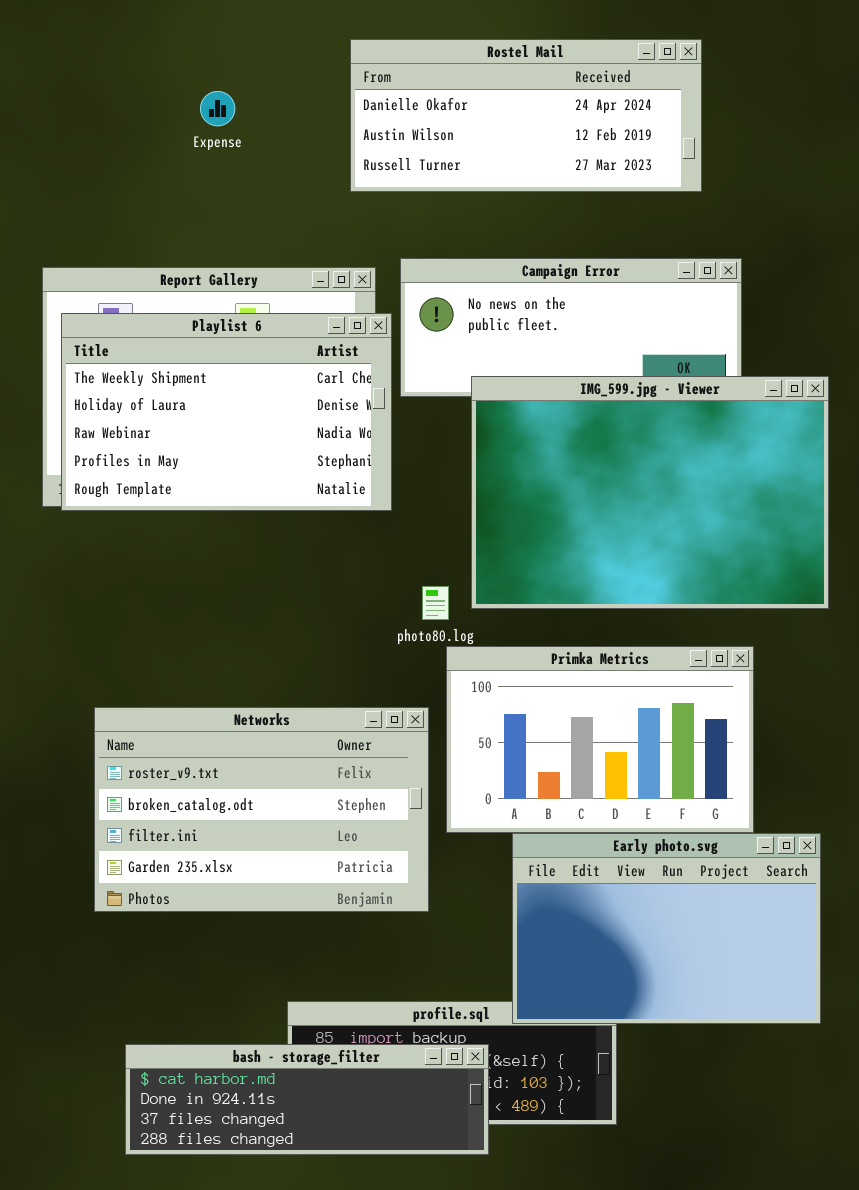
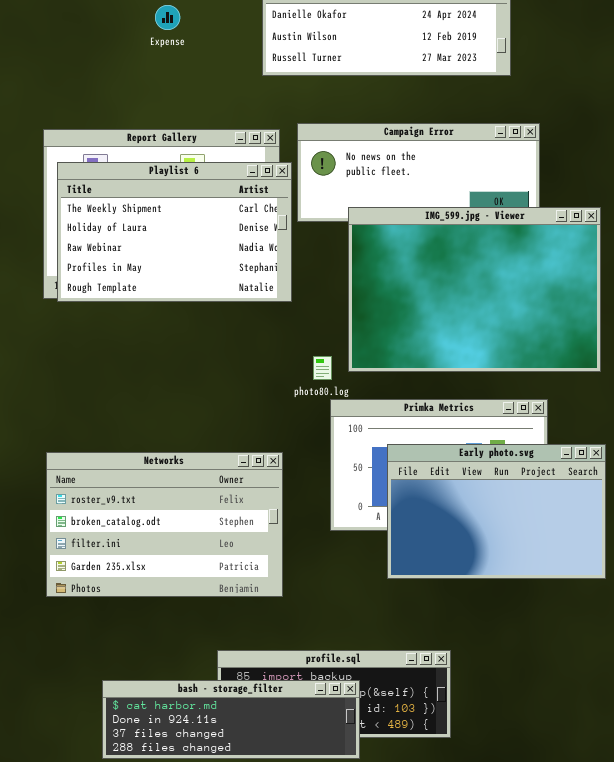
Networks: [94,707,429,912] -> [46,452,283,597], moved
Early photo.svg: [512,833,821,1024] -> [387,444,606,579], moved

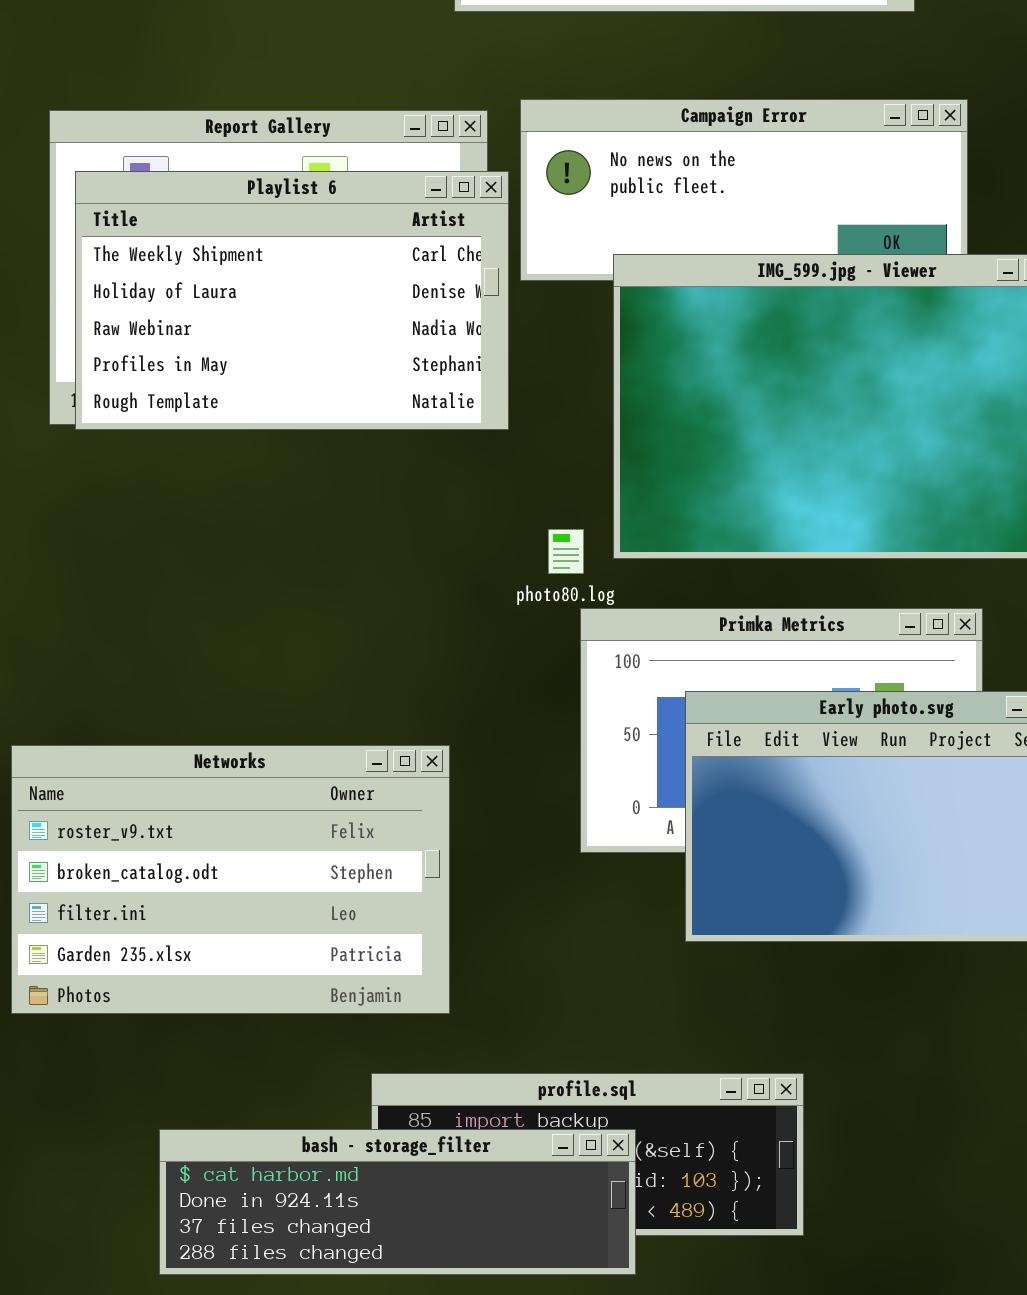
Networks: [46,452,283,597] -> [11,745,450,1014], moved

